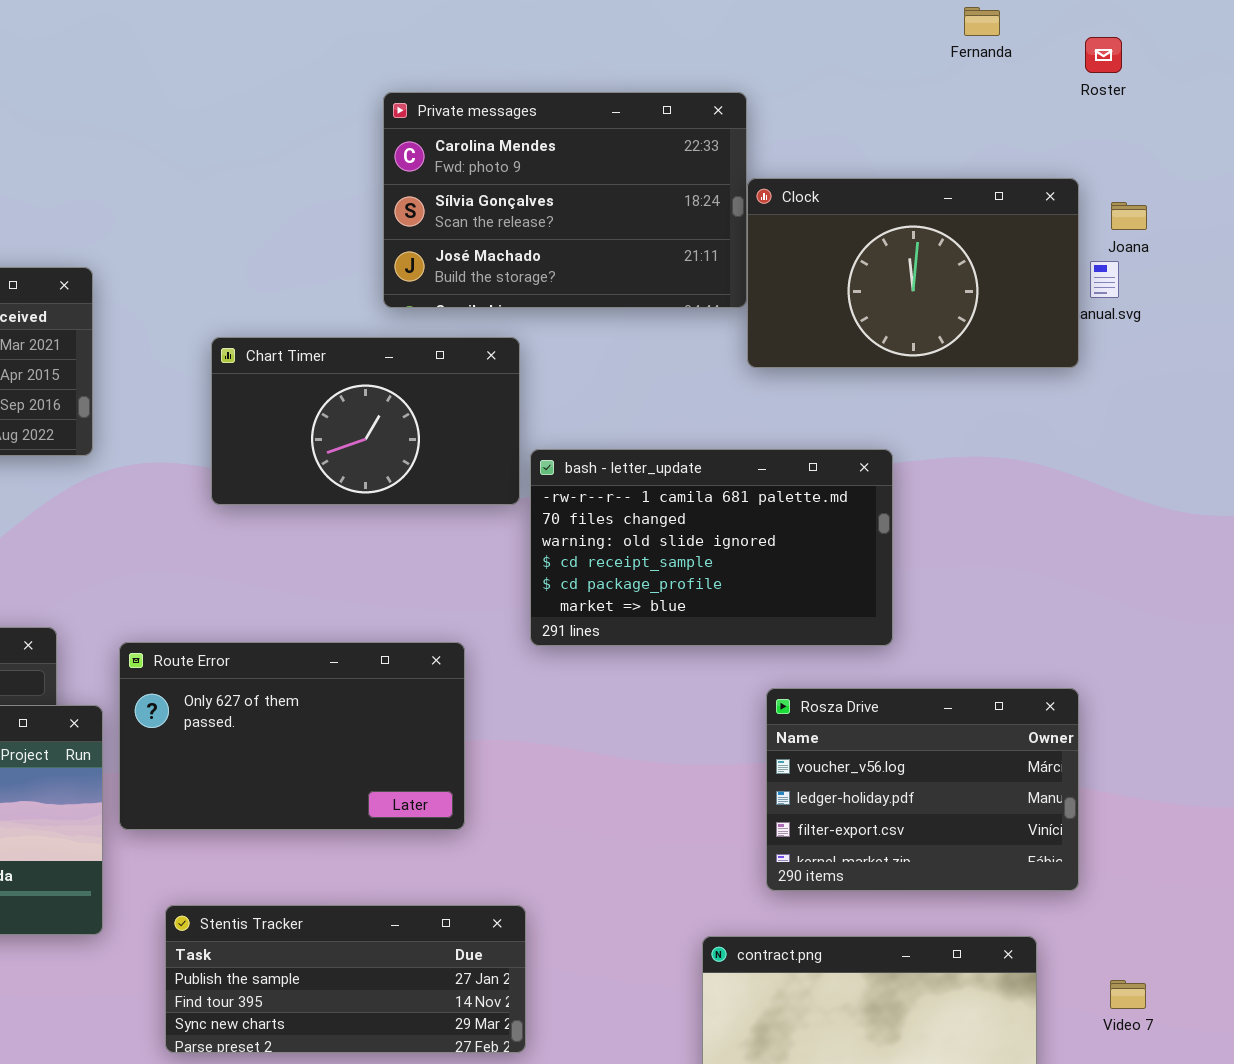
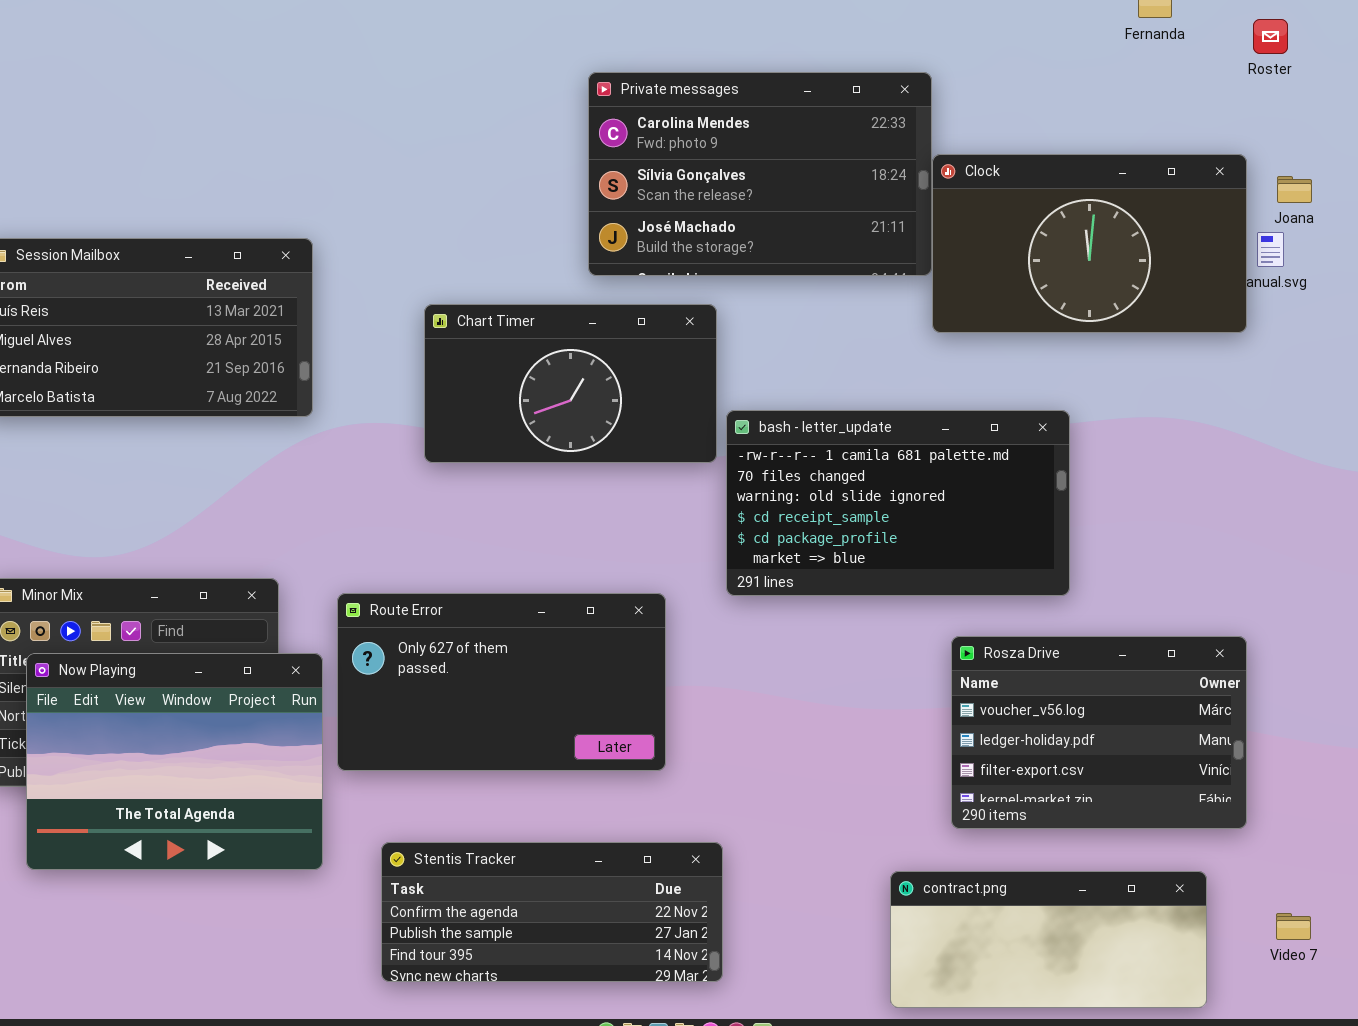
Stentis Tracker: [165,905,526,1053] -> [381,842,723,982], scrolled up 1 row

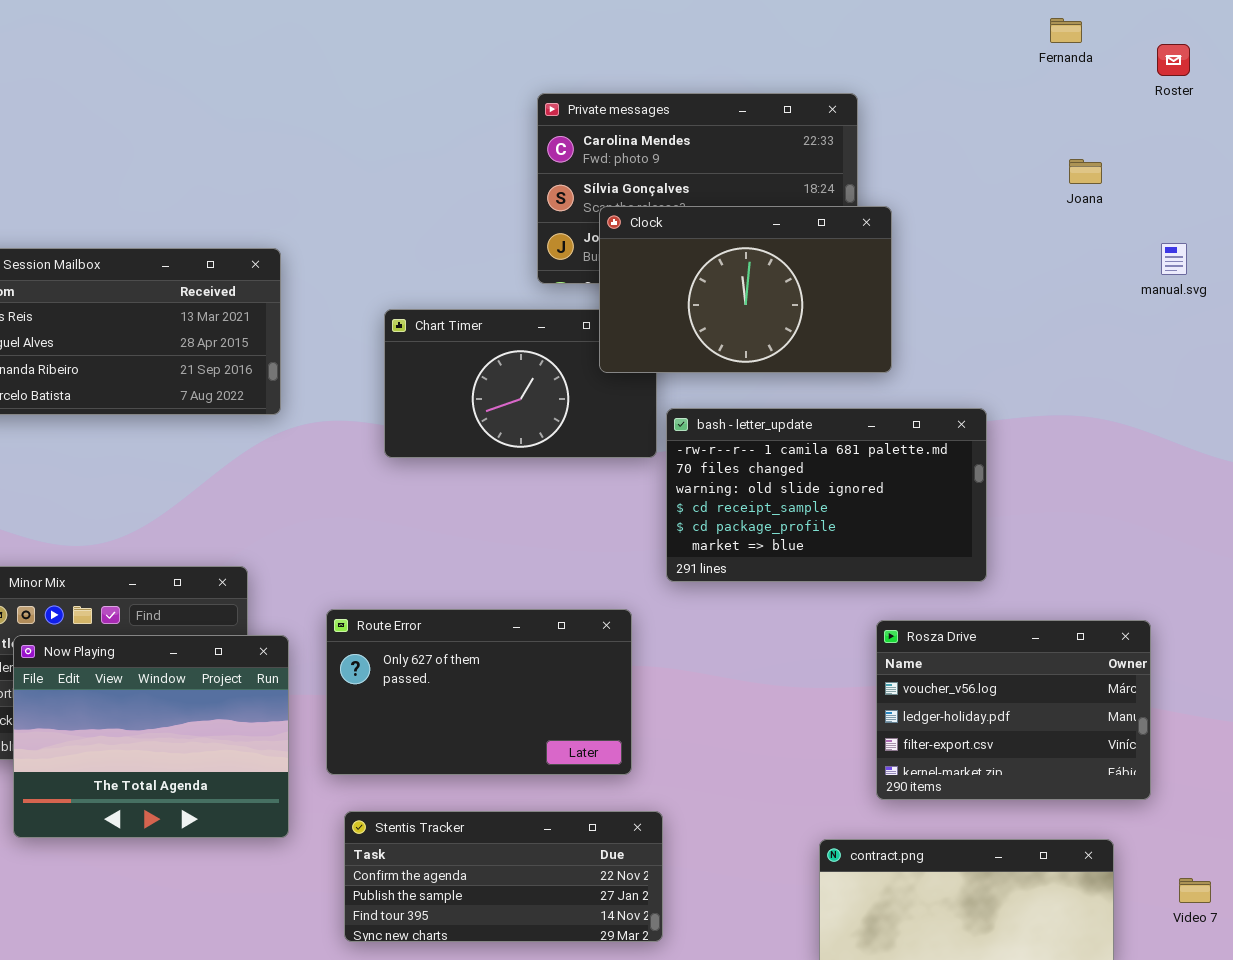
Clock: [932,154,1247,333] -> [599,206,892,373], moved
Joana: [1277,176,1312,203] -> [1069,159,1102,184], moved
Route Error: [337,593,666,771] -> [326,609,632,775], moved

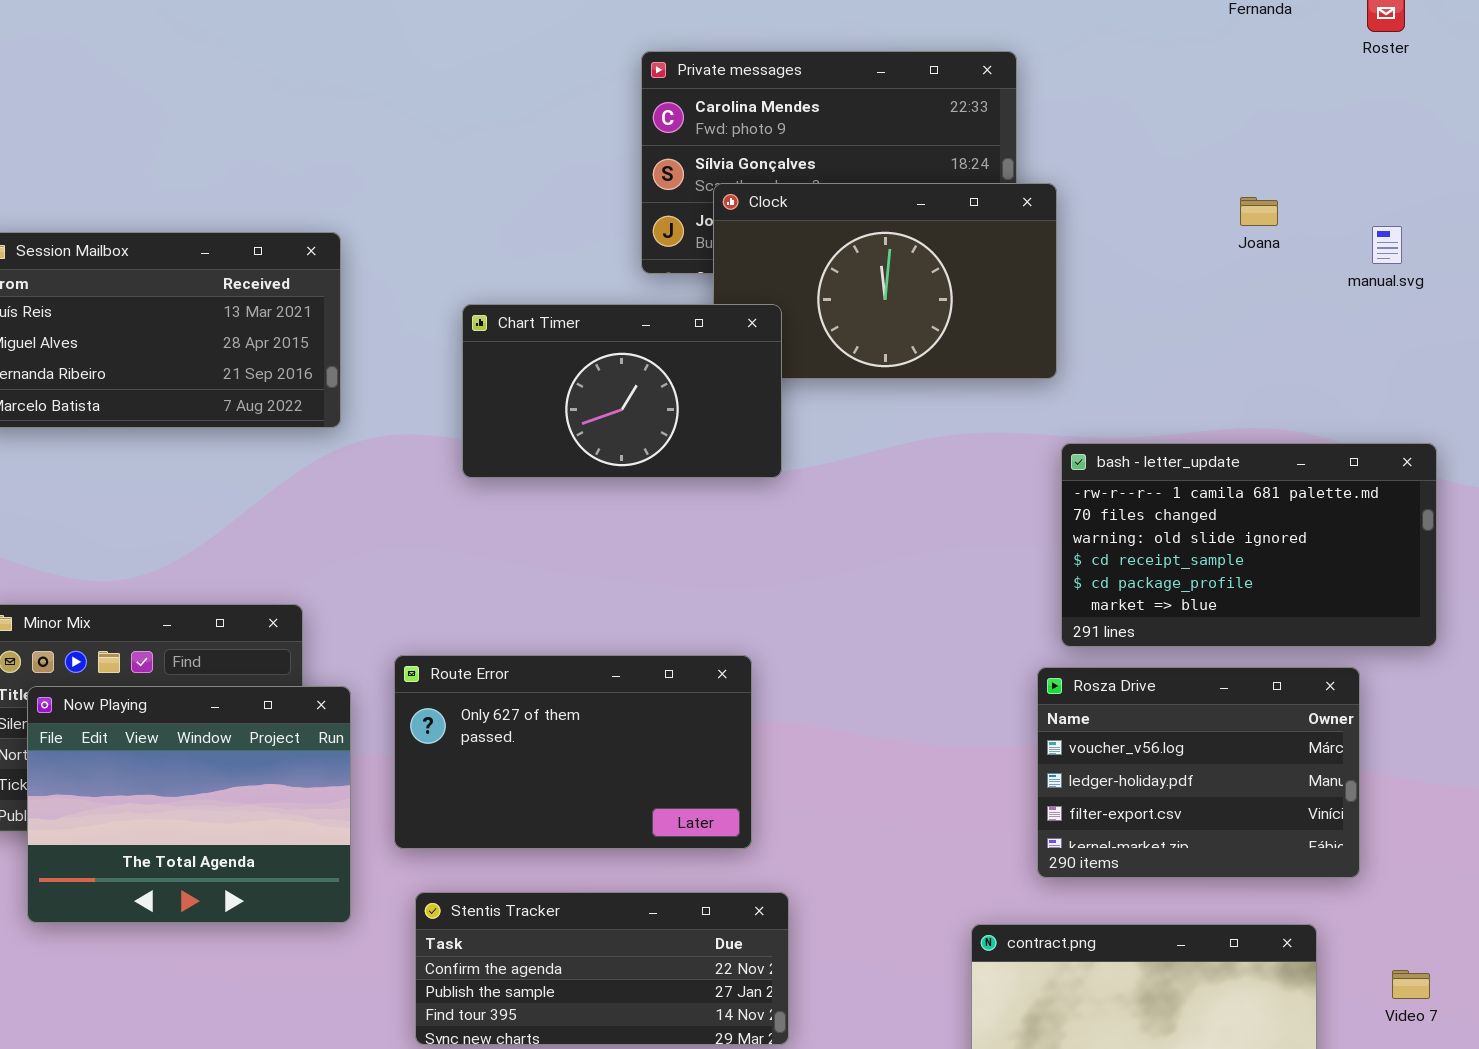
Joana: [1069,159,1102,184] -> [1240,197,1278,226], moved
Chart Timer: [384,309,657,458] -> [462,304,782,478], raised
bash - letter_update: [666,408,987,582] -> [1061,443,1437,647], moved

